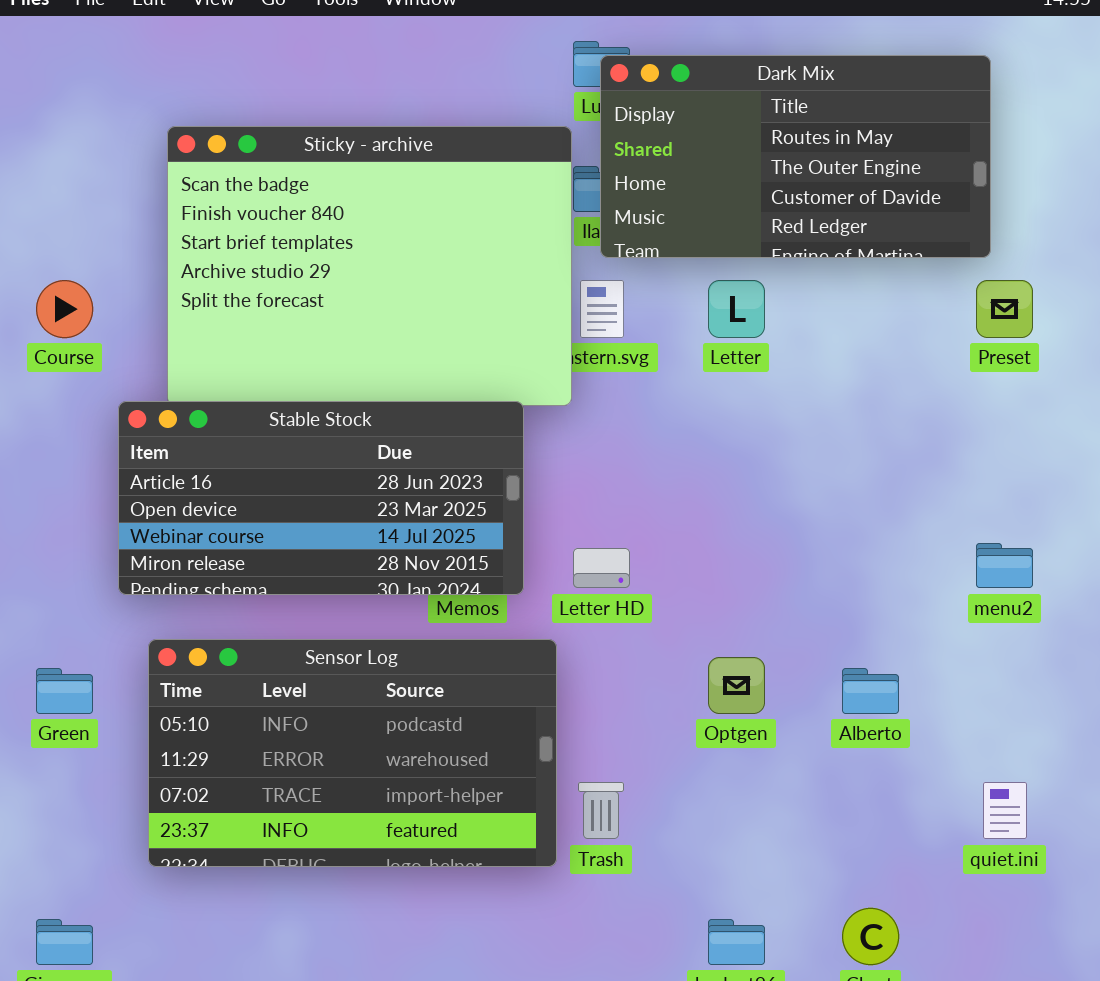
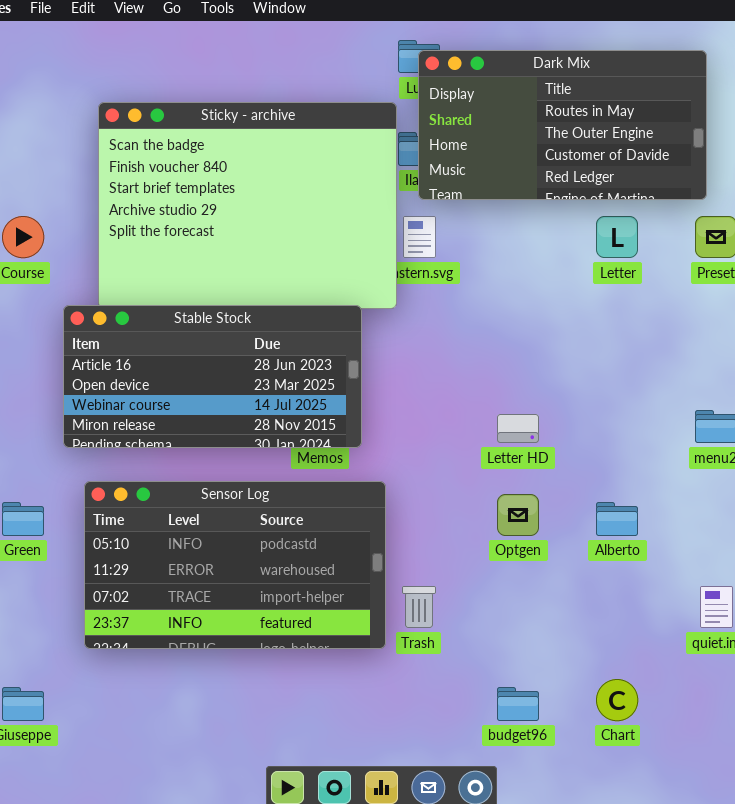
Letter: [708,280,765,338] -> [596,216,638,258], moved
Letter HD: [573,548,630,588] -> [497,414,539,443], moved

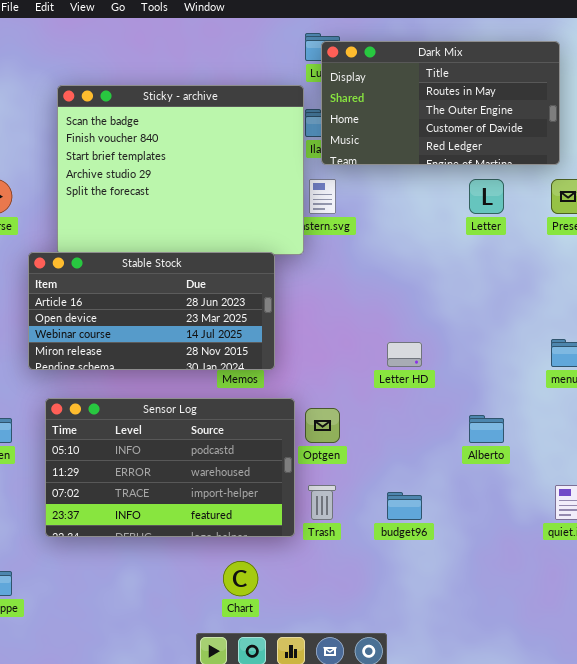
Optgen: [497,494,539,536] -> [305,408,340,443], moved
Chart: [596,679,638,721] -> [223,561,258,596], moved
budget96: [497,687,539,721] -> [387,492,422,520], moved

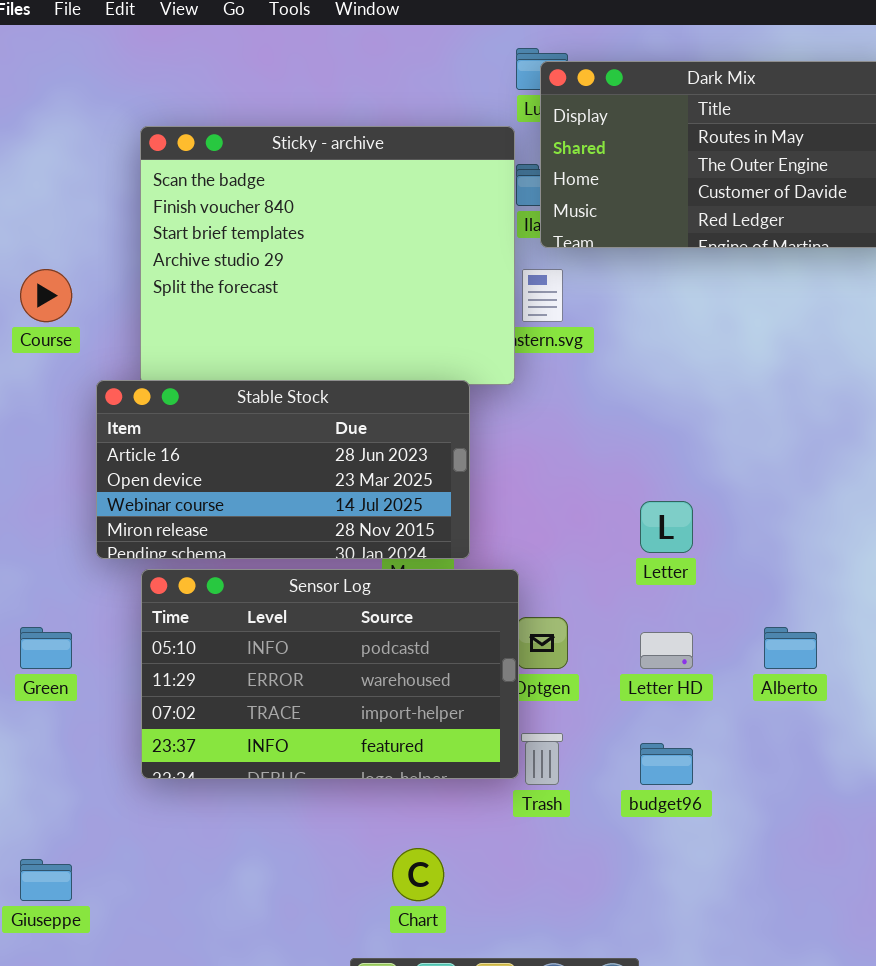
Letter: [469,179,504,214] -> [640,501,693,553], moved
Letter HD: [387,342,422,367] -> [640,632,693,669], moved
Sensor Log: [45,398,295,537] -> [141,569,519,779], moved

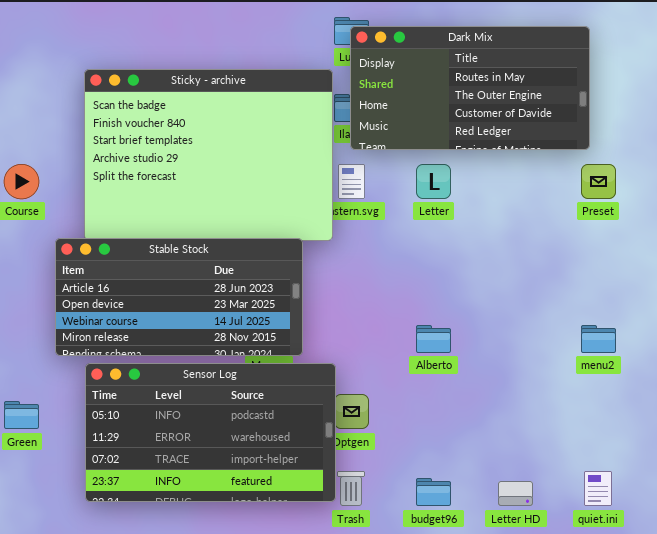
Letter: [640,501,693,553] -> [416,164,451,199], moved
Alberto: [764,627,817,669] -> [416,325,451,353], moved
Letter HD: [640,632,693,669] -> [498,481,533,506], moved

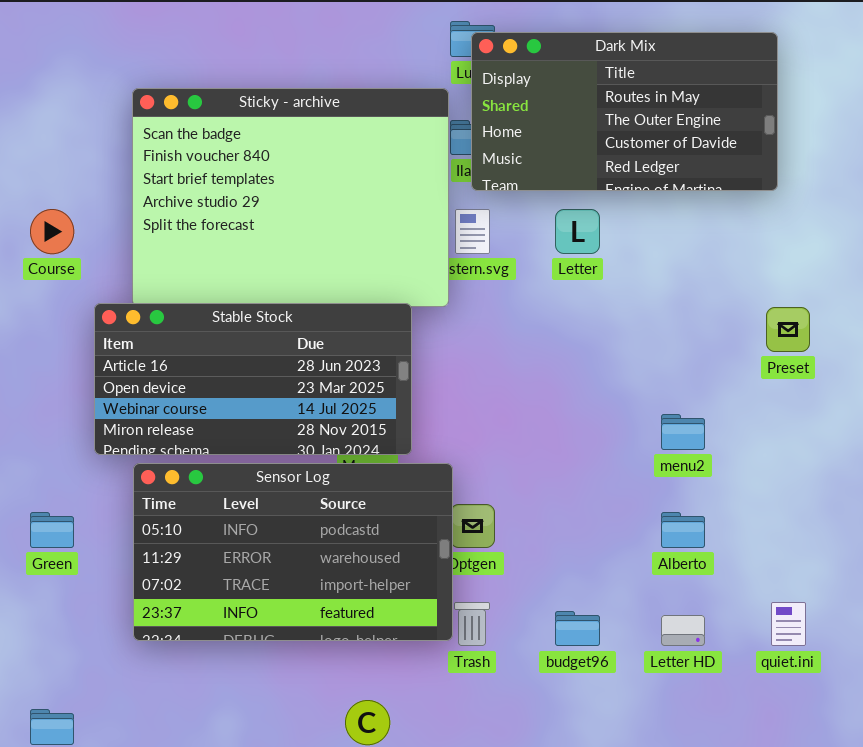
Preset: [581,164,616,199] -> [766,307,810,352], moved
Alberto: [416,325,451,353] -> [661,512,705,548], moved
menu2: [581,325,616,353] -> [661,414,705,450], moved

